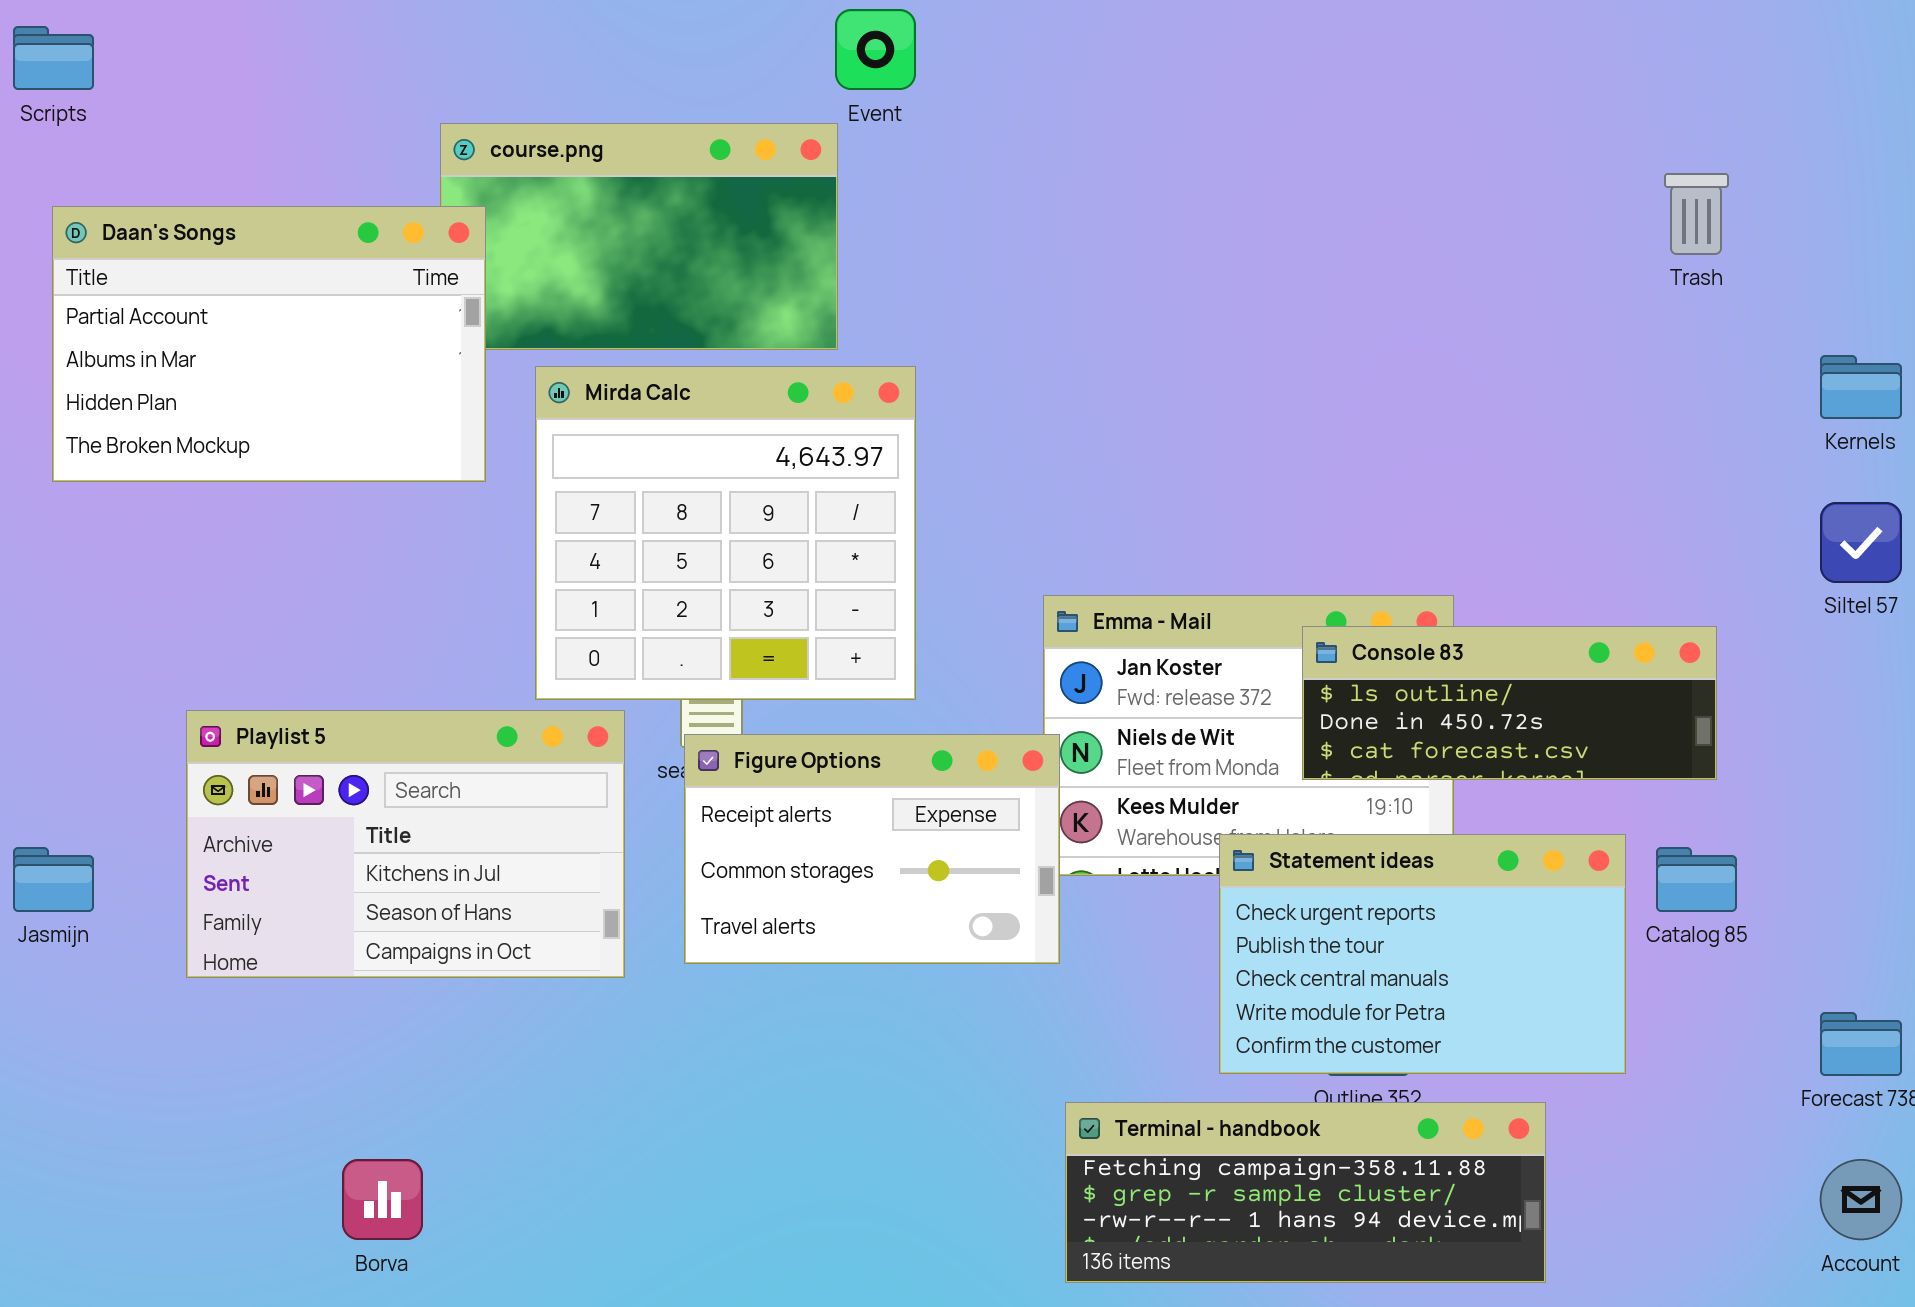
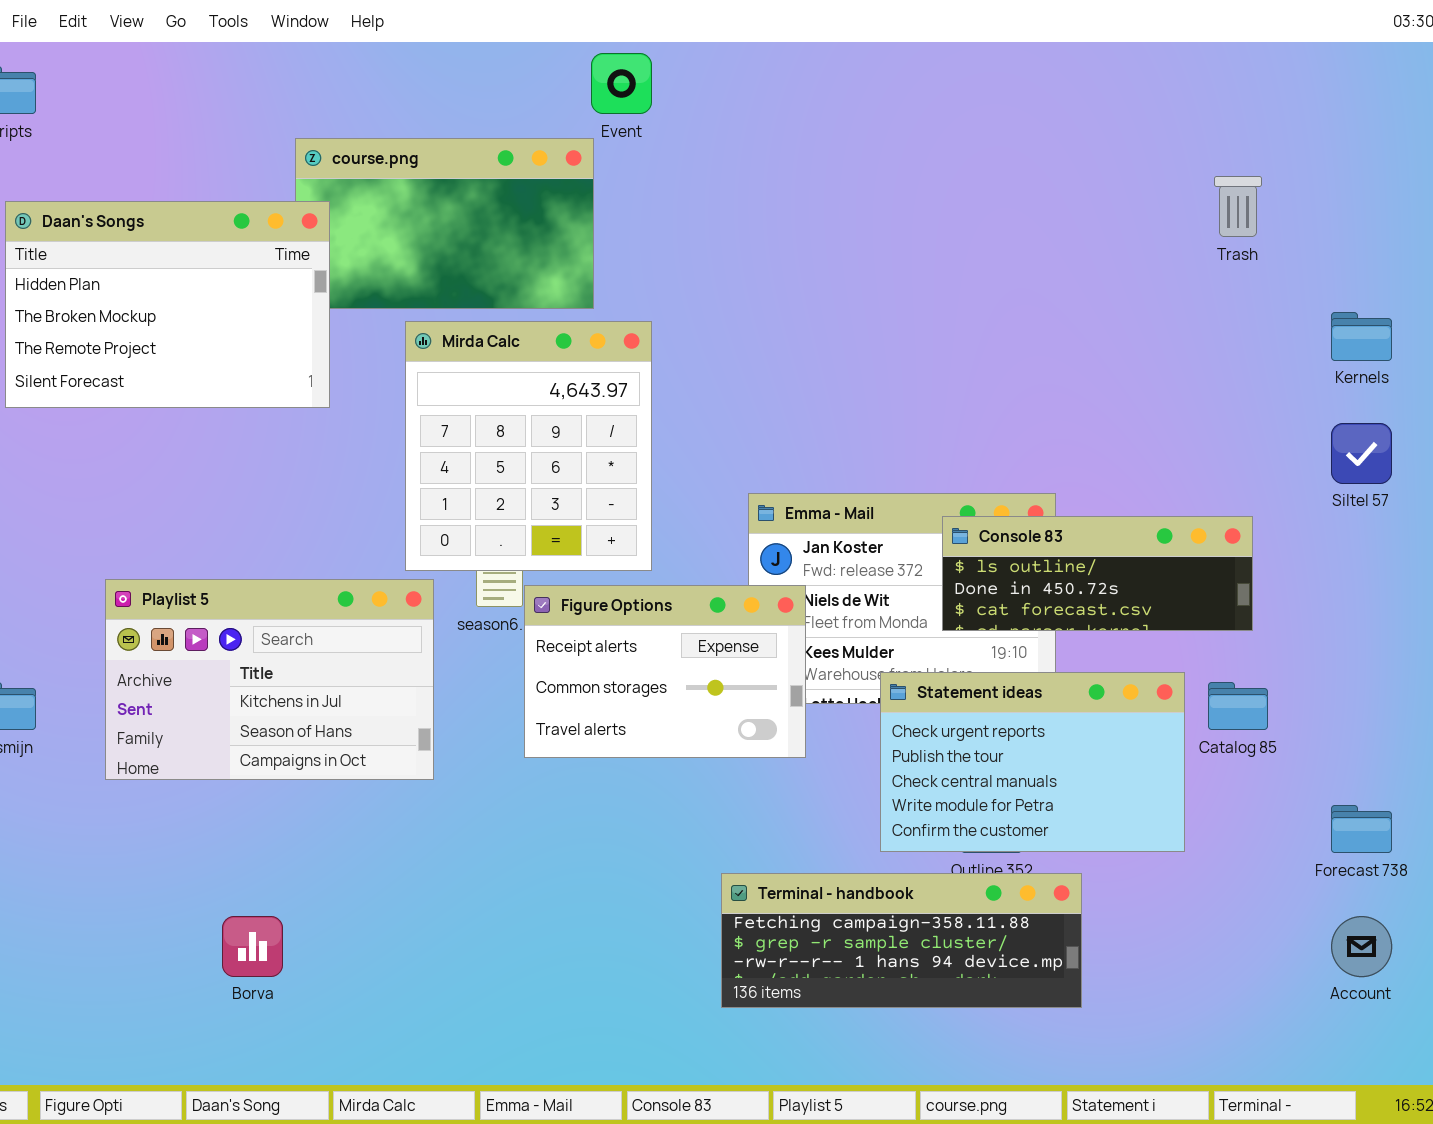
Daan's Songs: [52,206,486,482] -> [5,201,330,408], scrolled down 2 rows
Mirda Calc: [535,366,916,700] -> [405,321,652,571], resized
Figure Options: [684,734,1060,964] -> [524,585,806,758], moved
Terminal - handbook: [1065,1102,1546,1283] -> [721,873,1082,1008], moved

